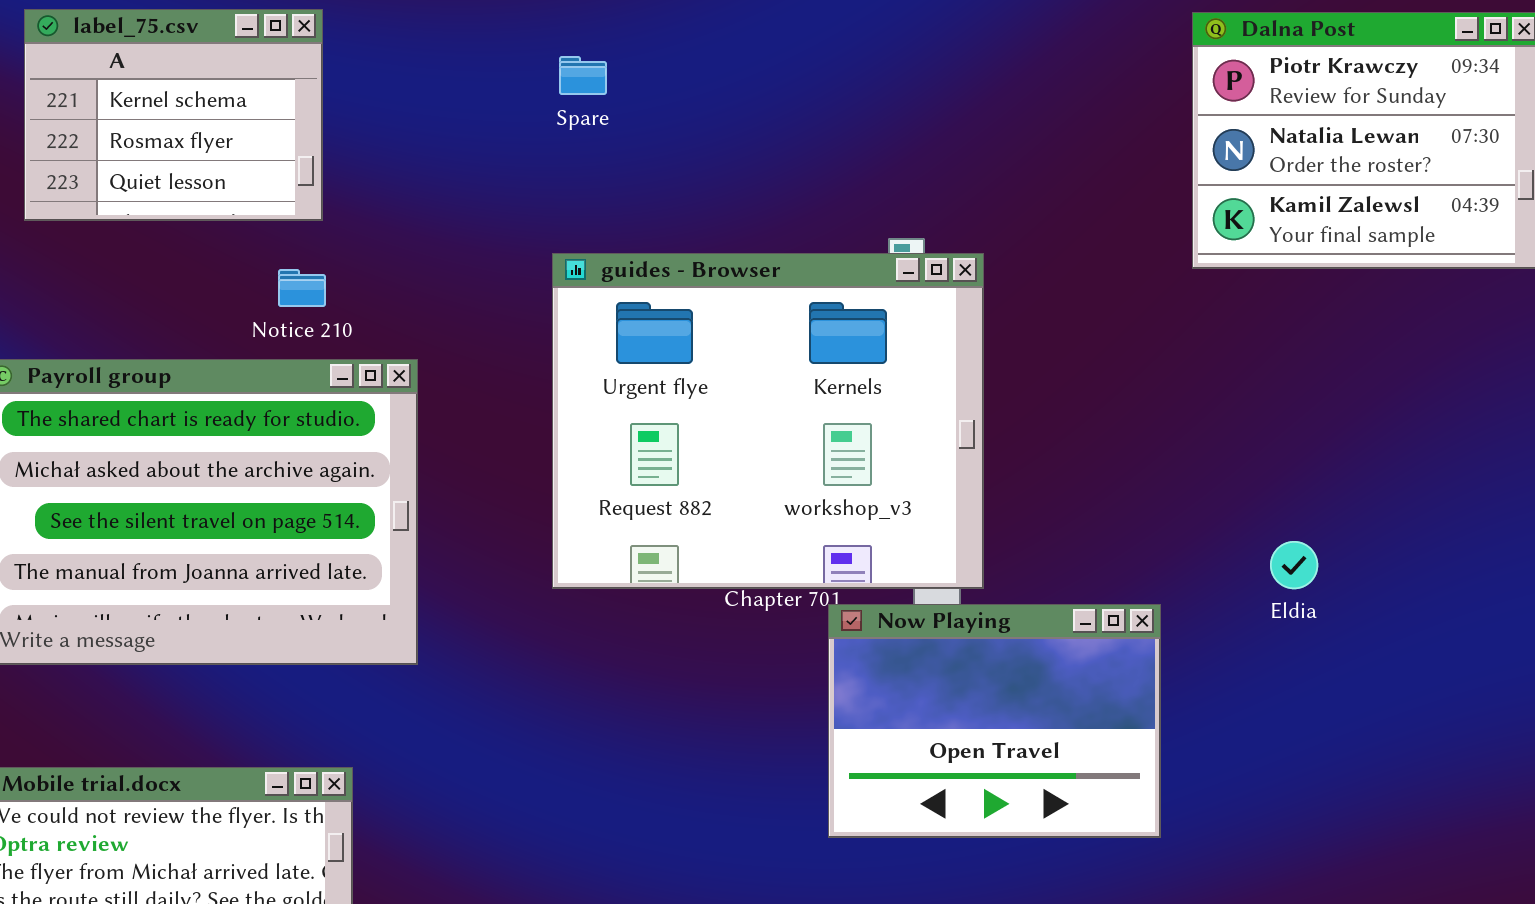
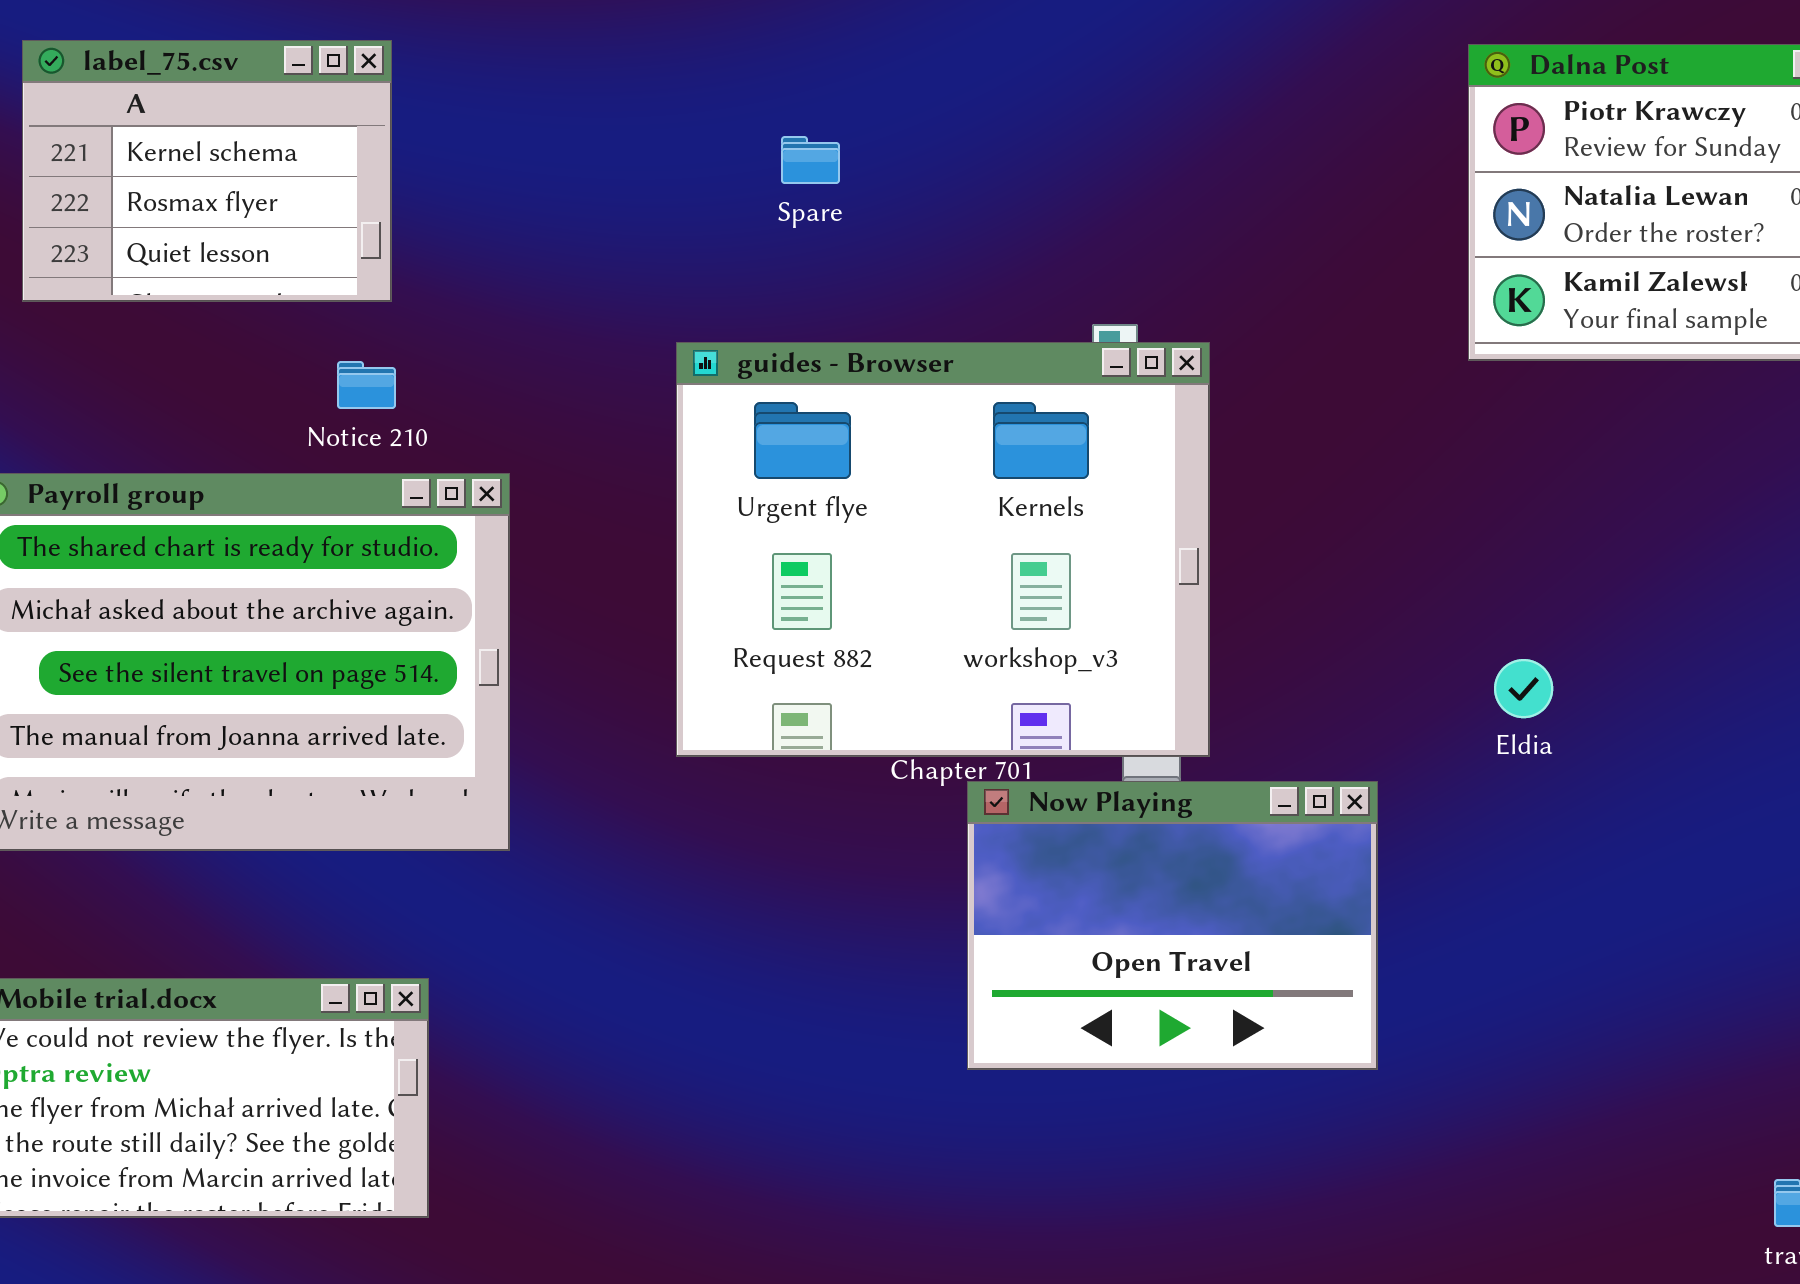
Spare: [559,56,607,95] -> [781,136,840,184], moved
Eldia: [1270,541,1318,589] -> [1494,659,1553,718], moved
Now Playing: [828,604,1161,838] -> [967,781,1378,1070], moved

